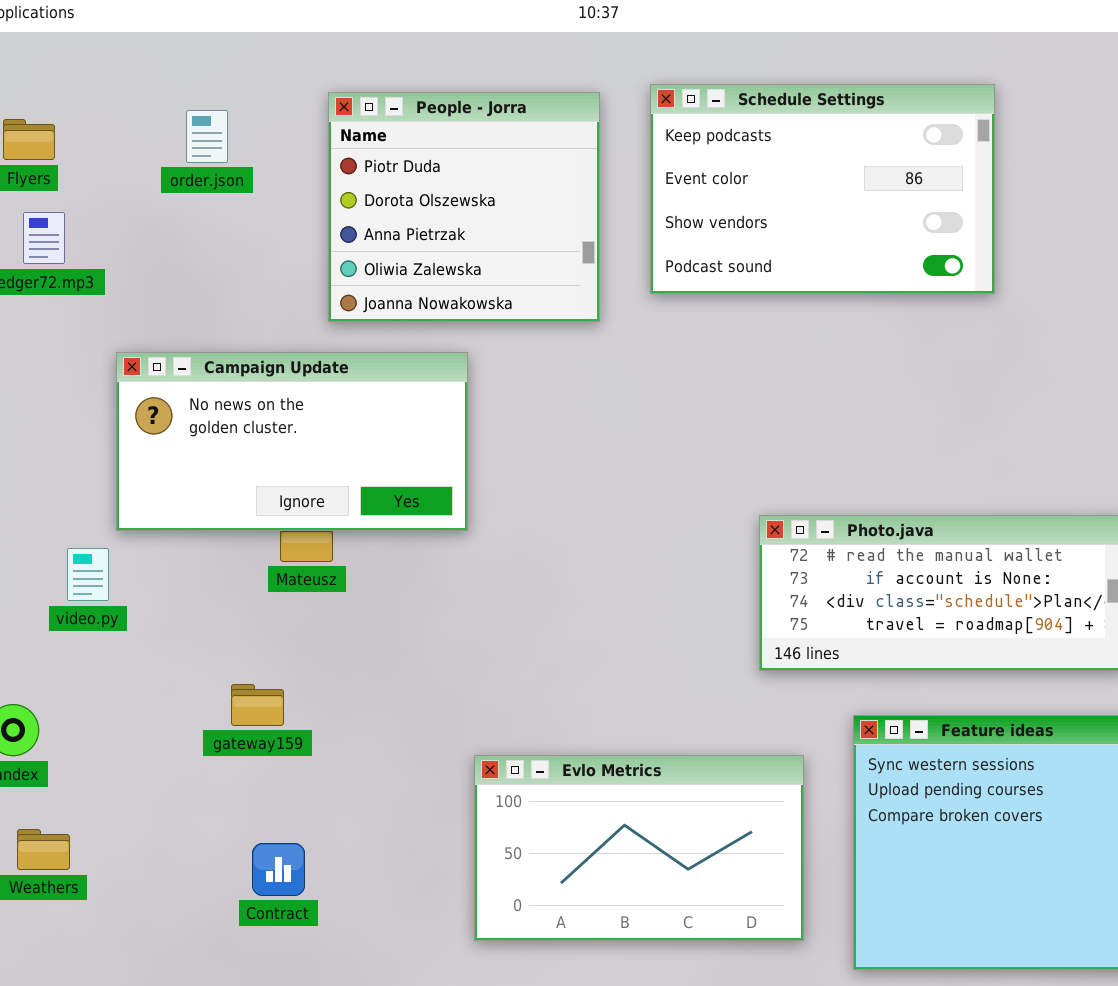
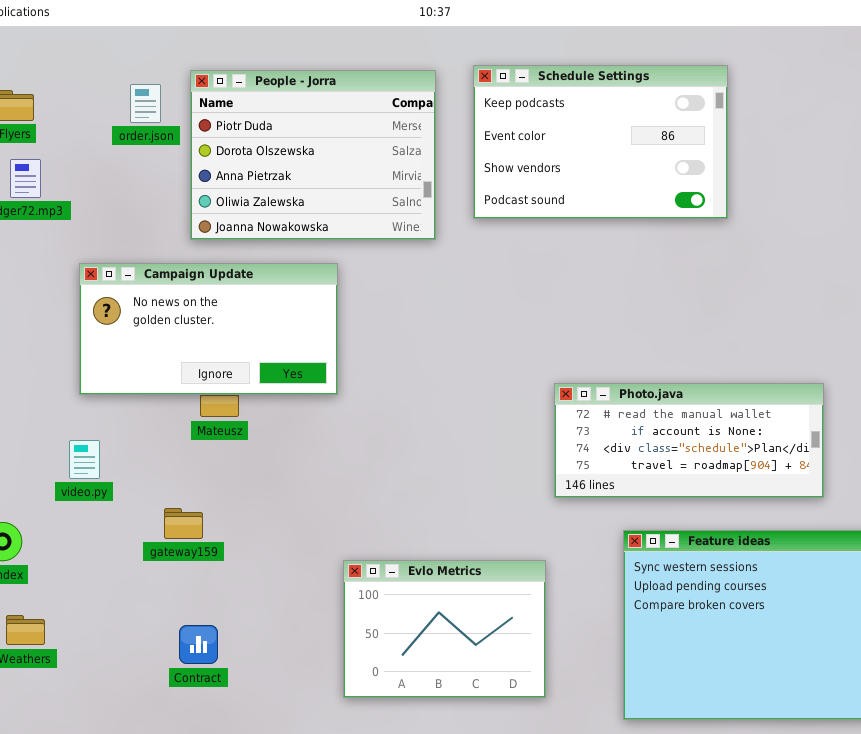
People - Jorra: [328,92,600,322] -> [190,70,436,240], resized
video.py: [67,548,109,601] -> [69,440,100,479], moved
Evlo Metrics: [474,755,804,941] -> [343,560,546,698], resized

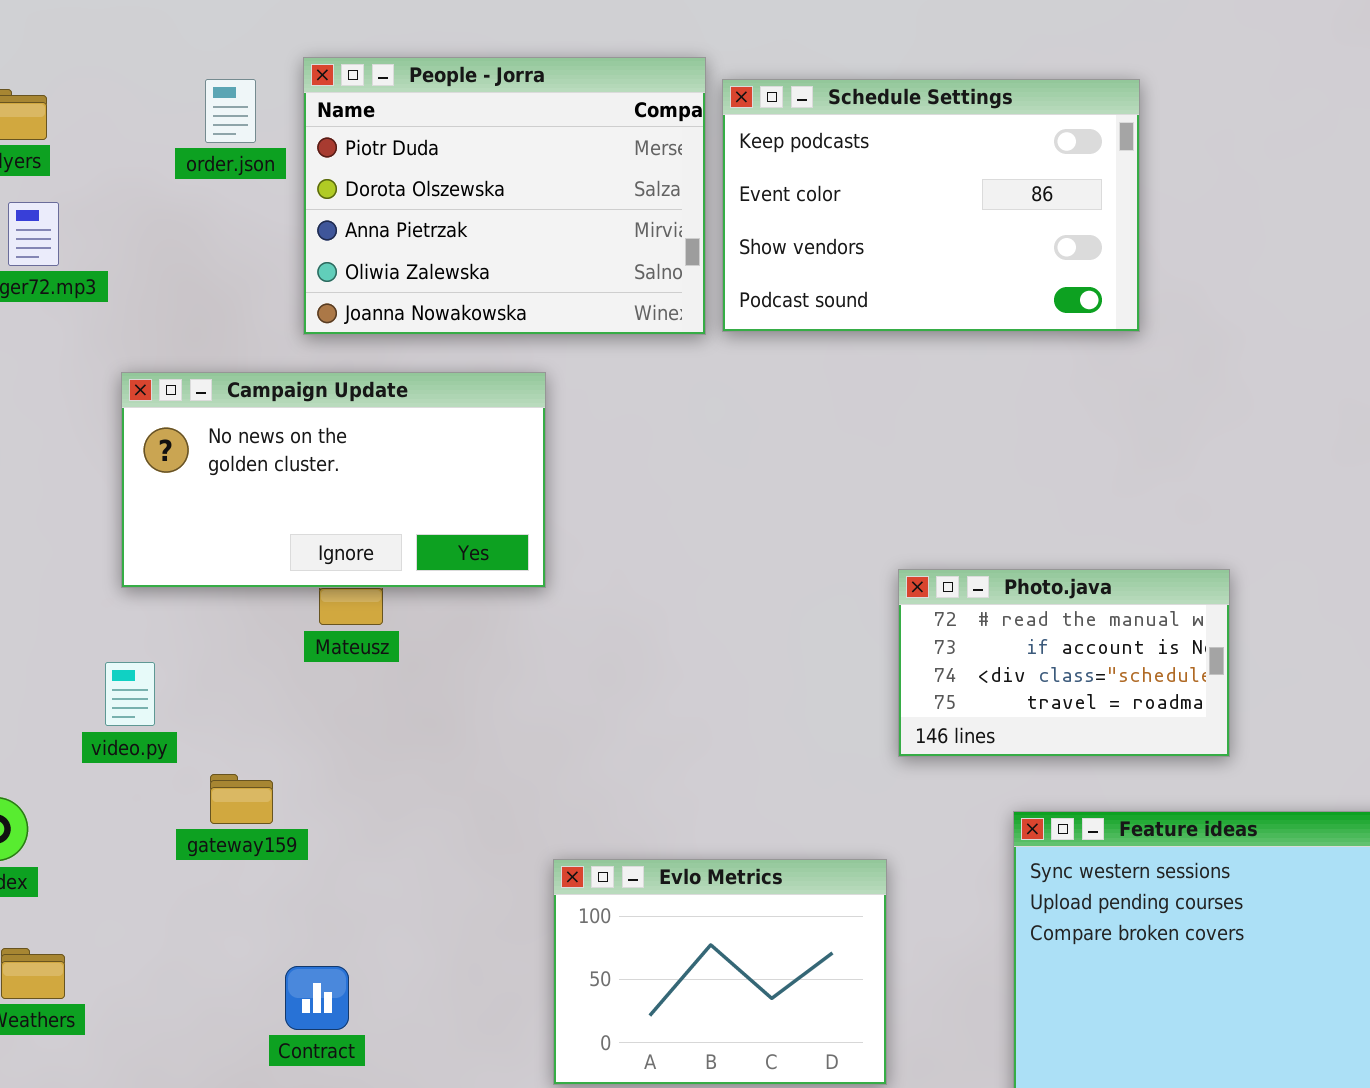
Schedule Settings: [473,65,728,219] -> [722,79,1140,332], moved
Photo.java: [554,383,824,498] -> [898,569,1230,757], resized
gateway159: [164,508,203,539] -> [210,774,273,824], moved

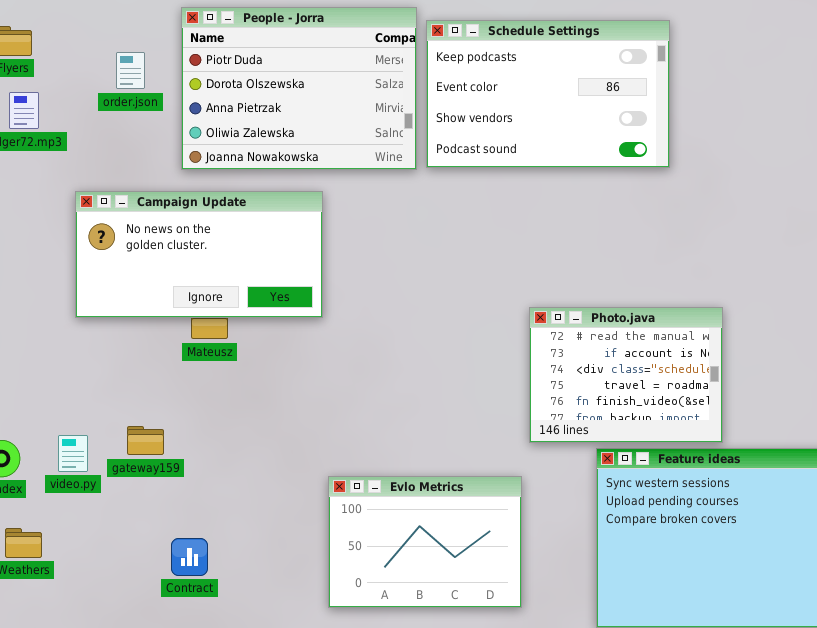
order.json: [205,79,256,143] -> [116,52,145,89], moved
Photo.java: [898,569,1230,757] -> [529,307,723,443], resized
video.py: [105,662,155,726] -> [58,435,88,472], moved

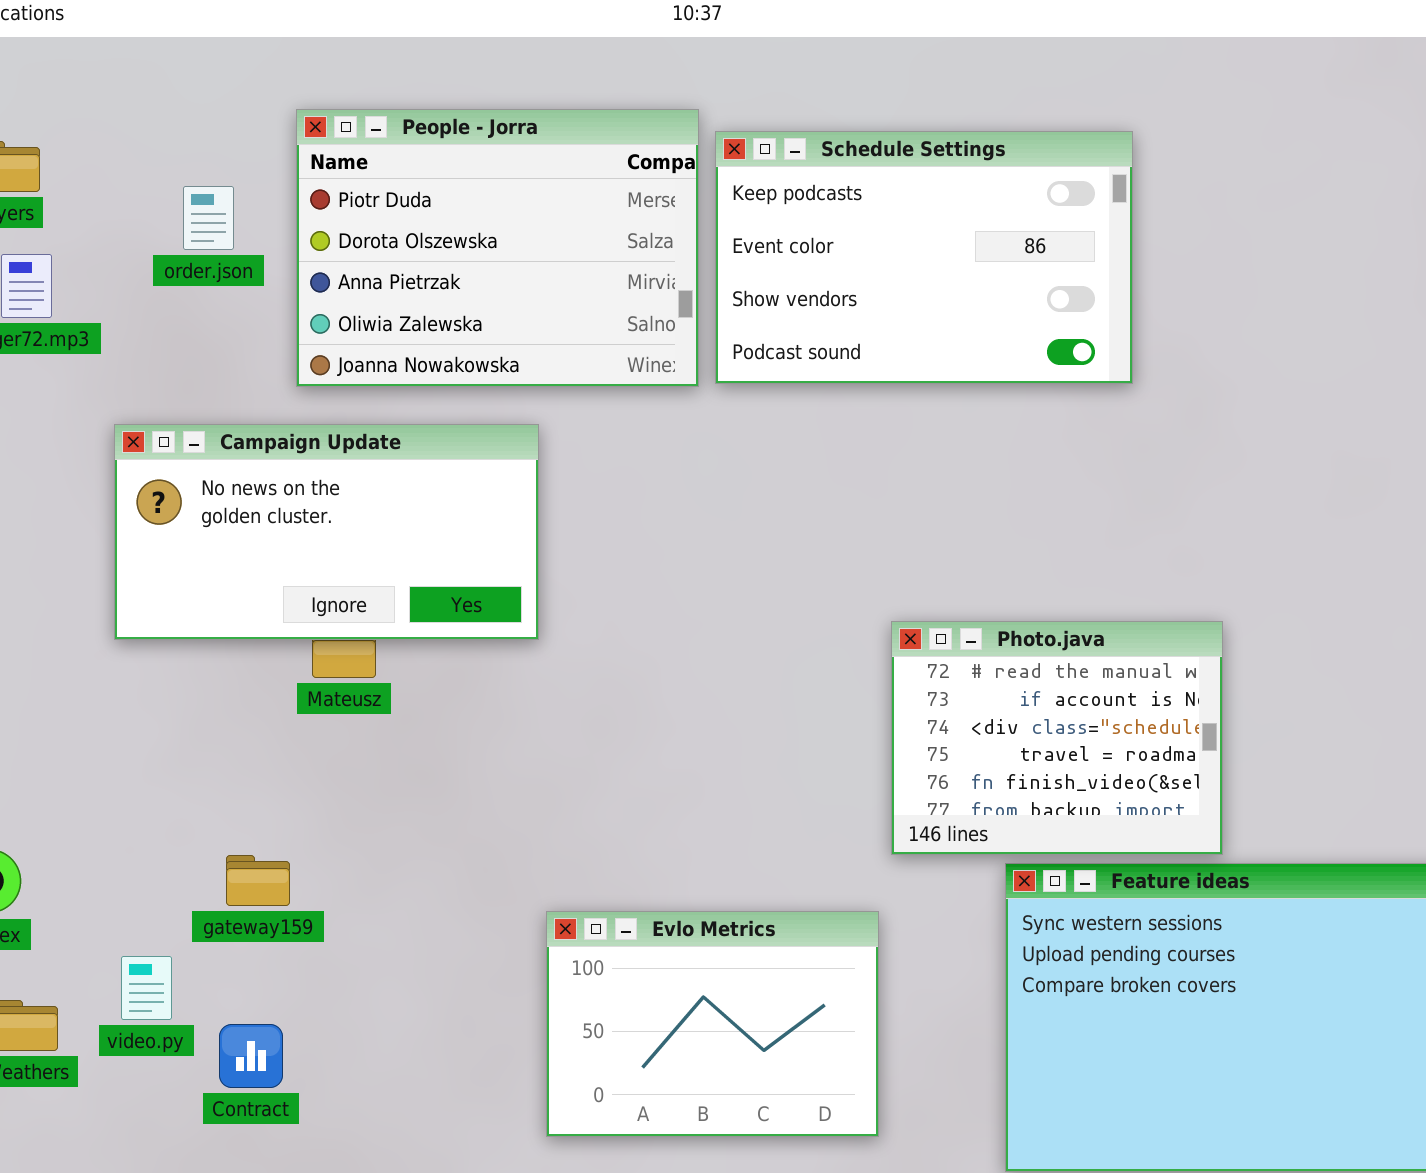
gateway159: [127,426,164,455] -> [226,855,290,906], moved
video.py: [58,435,88,472] -> [121,956,172,1020], moved
Contract: [171,538,208,576] -> [219,1024,283,1088], moved

